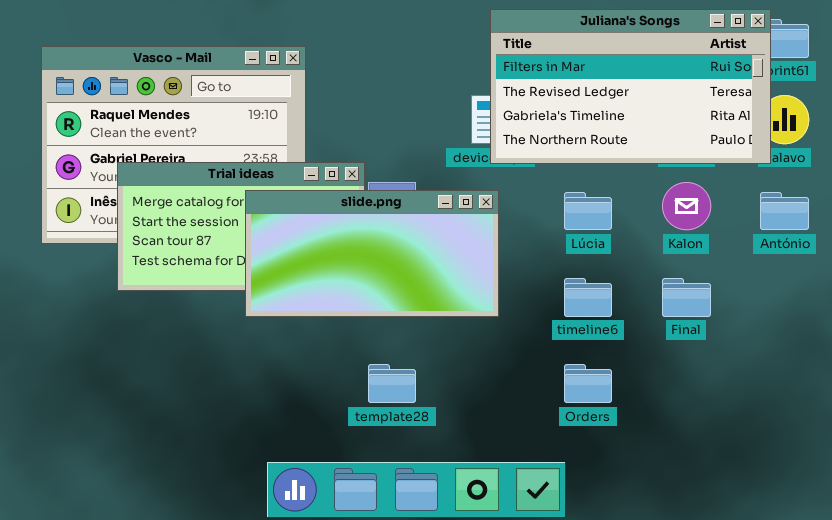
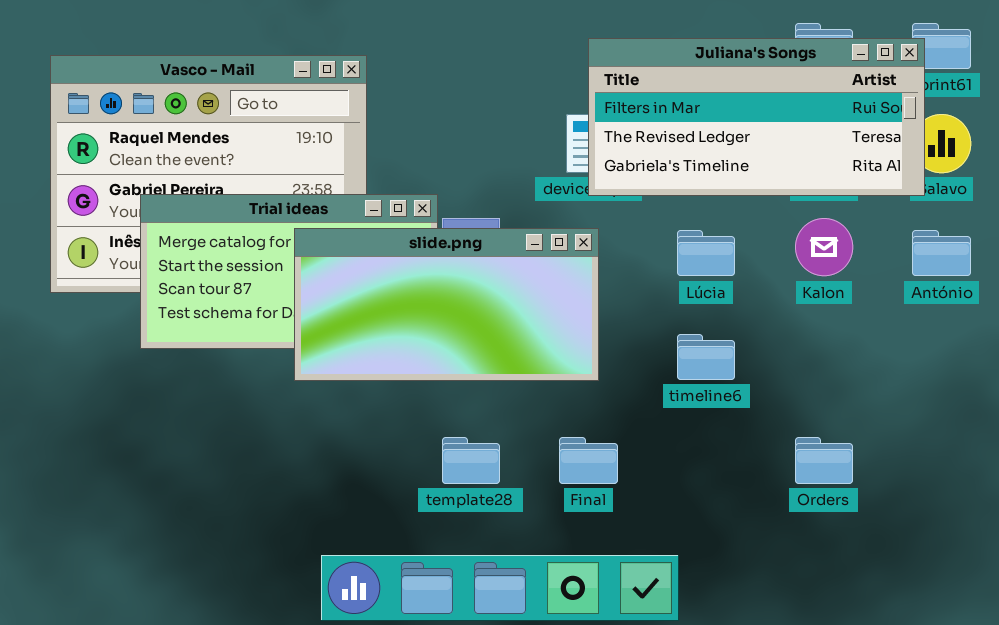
Juliana's Songs: [490,9,771,164] -> [588,38,925,196], resized
Final: [662,278,711,317] -> [559,437,618,484], moved
Orders: [564,364,612,403] -> [795,437,853,484], moved

